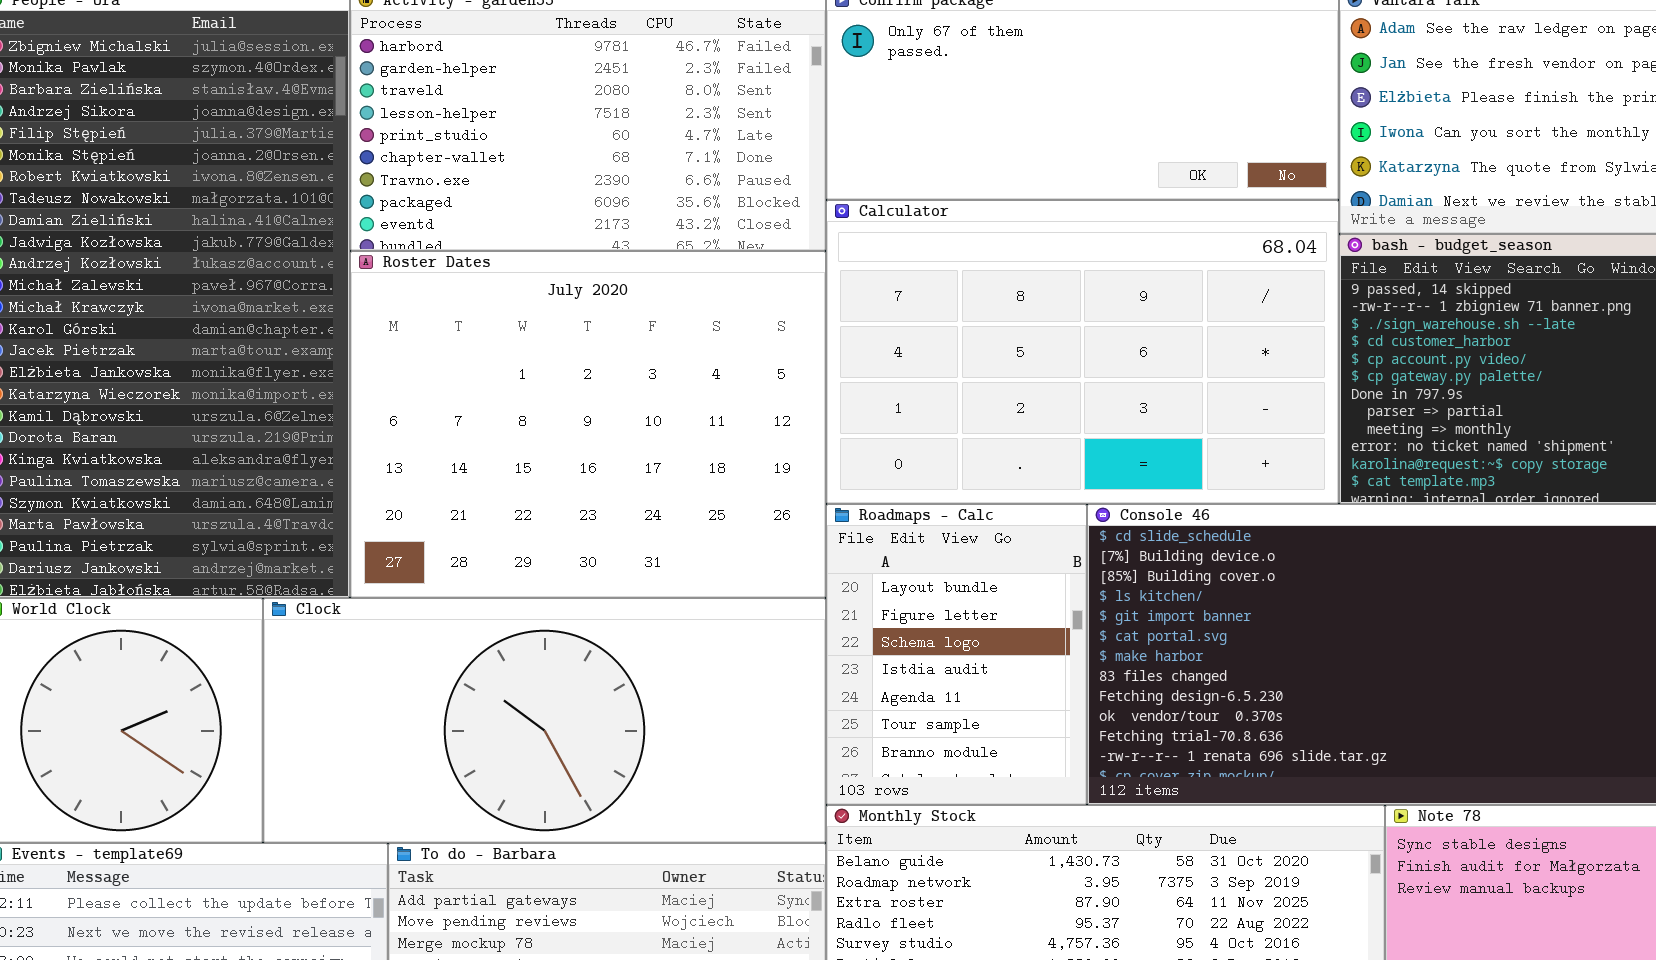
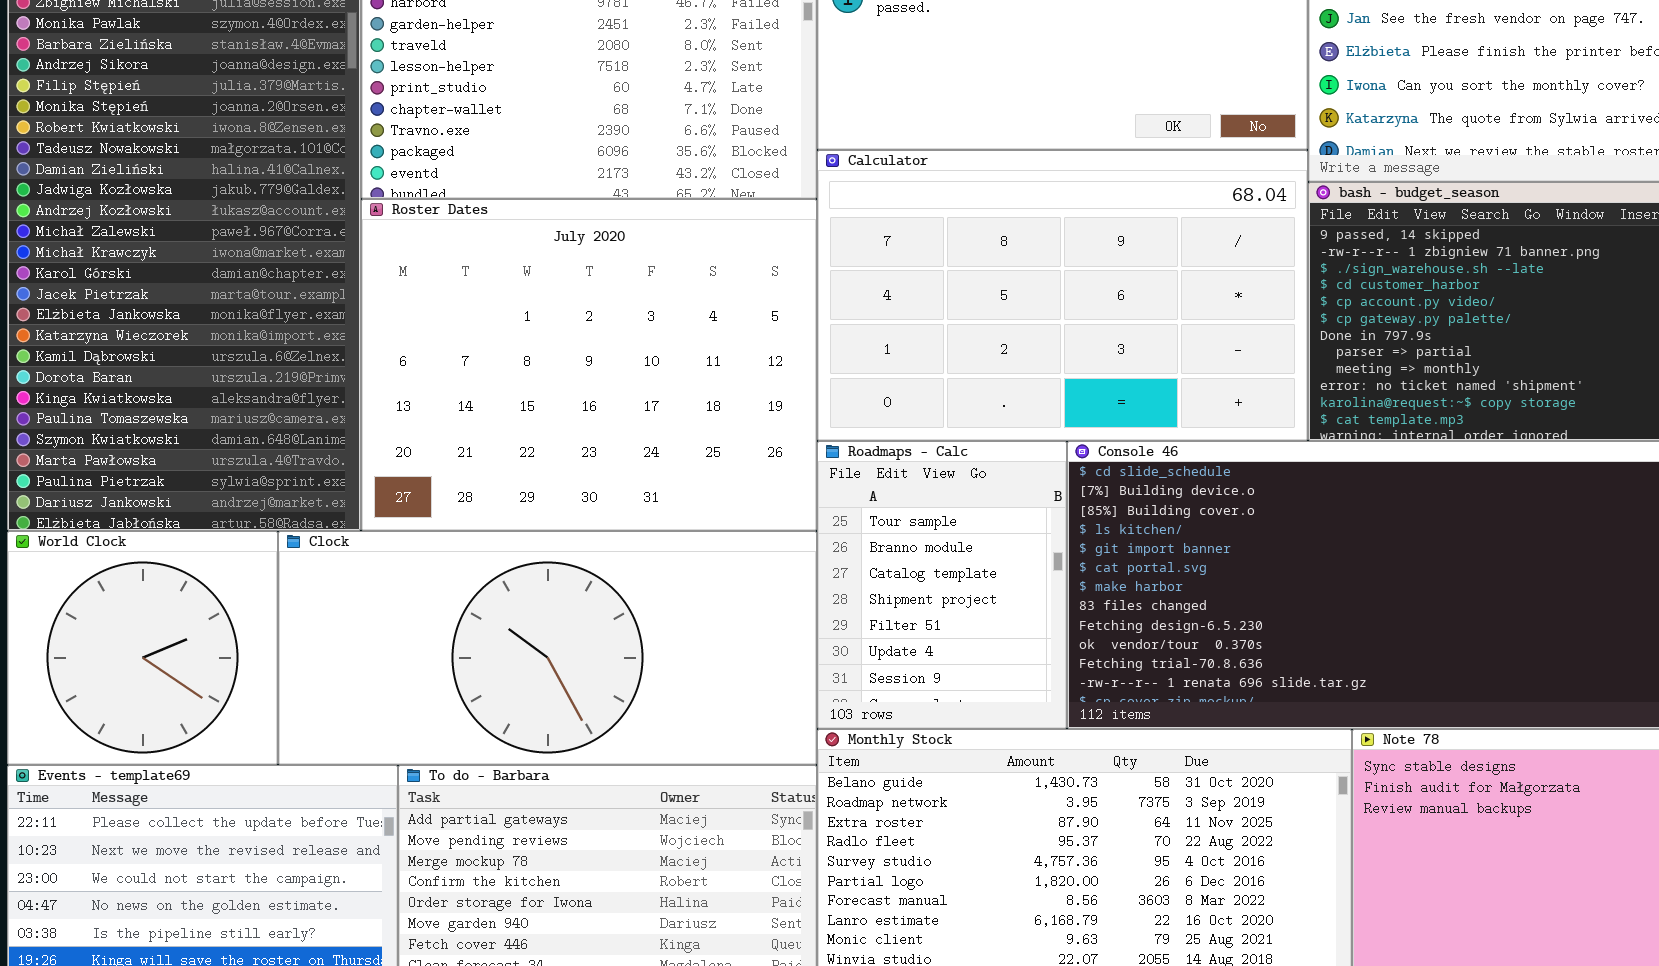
Roadmaps - Calc: [826,504,1087,805] -> [817,441,1067,729], scrolled down 5 rows

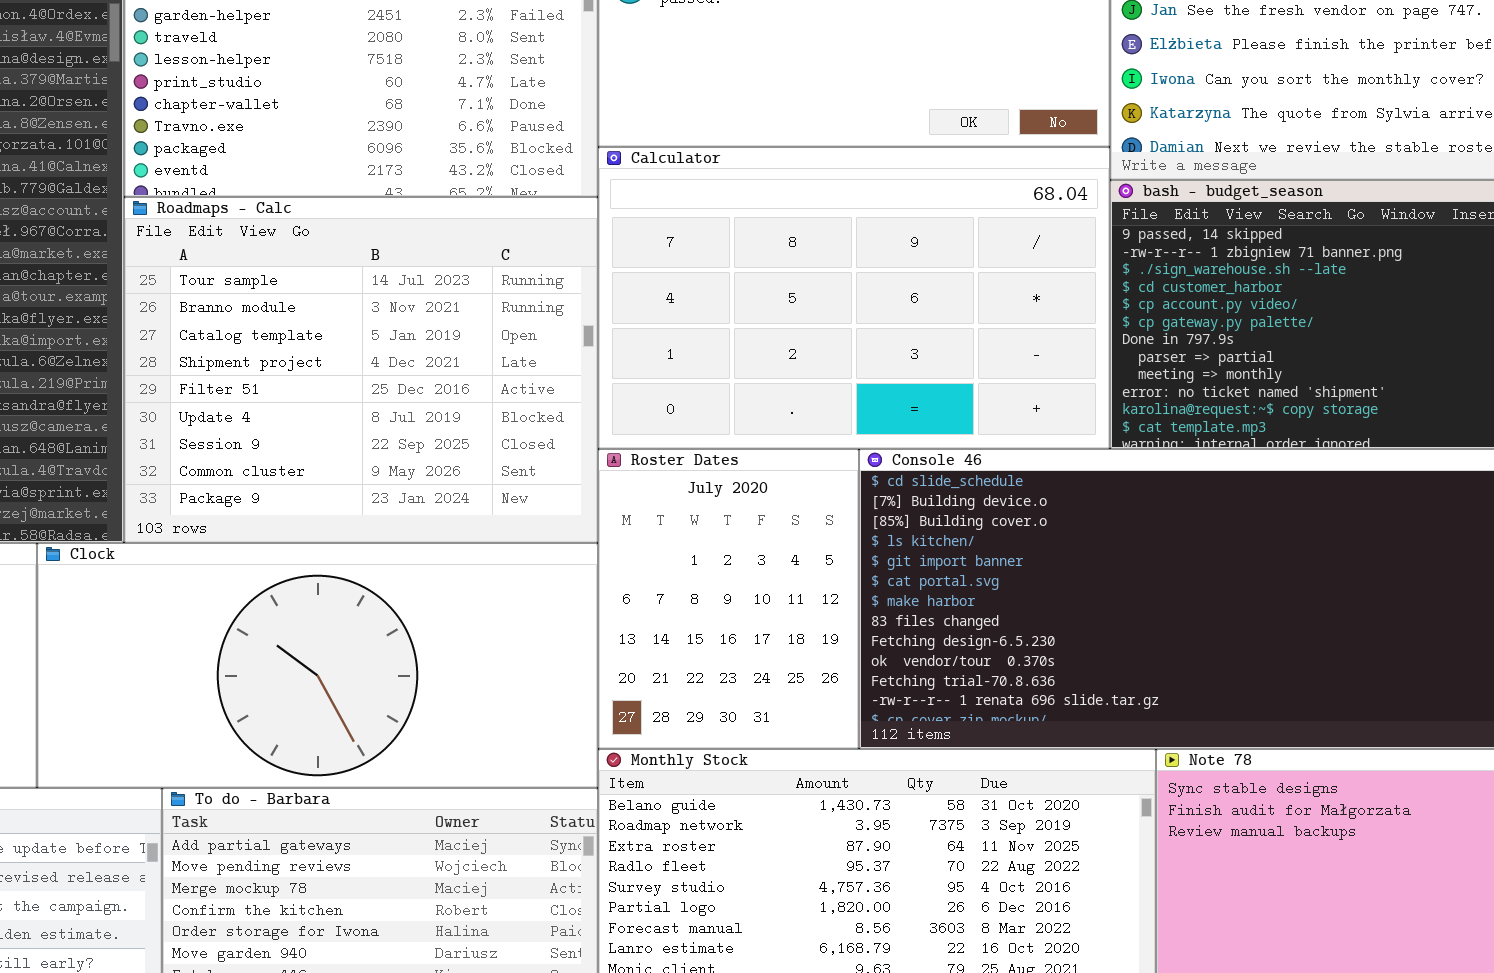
Roster Dates: [361,199,817,531] -> [598,449,859,749], moved, resized
Roadmaps - Calc: [817,441,1067,729] -> [124,197,598,543], moved, resized

